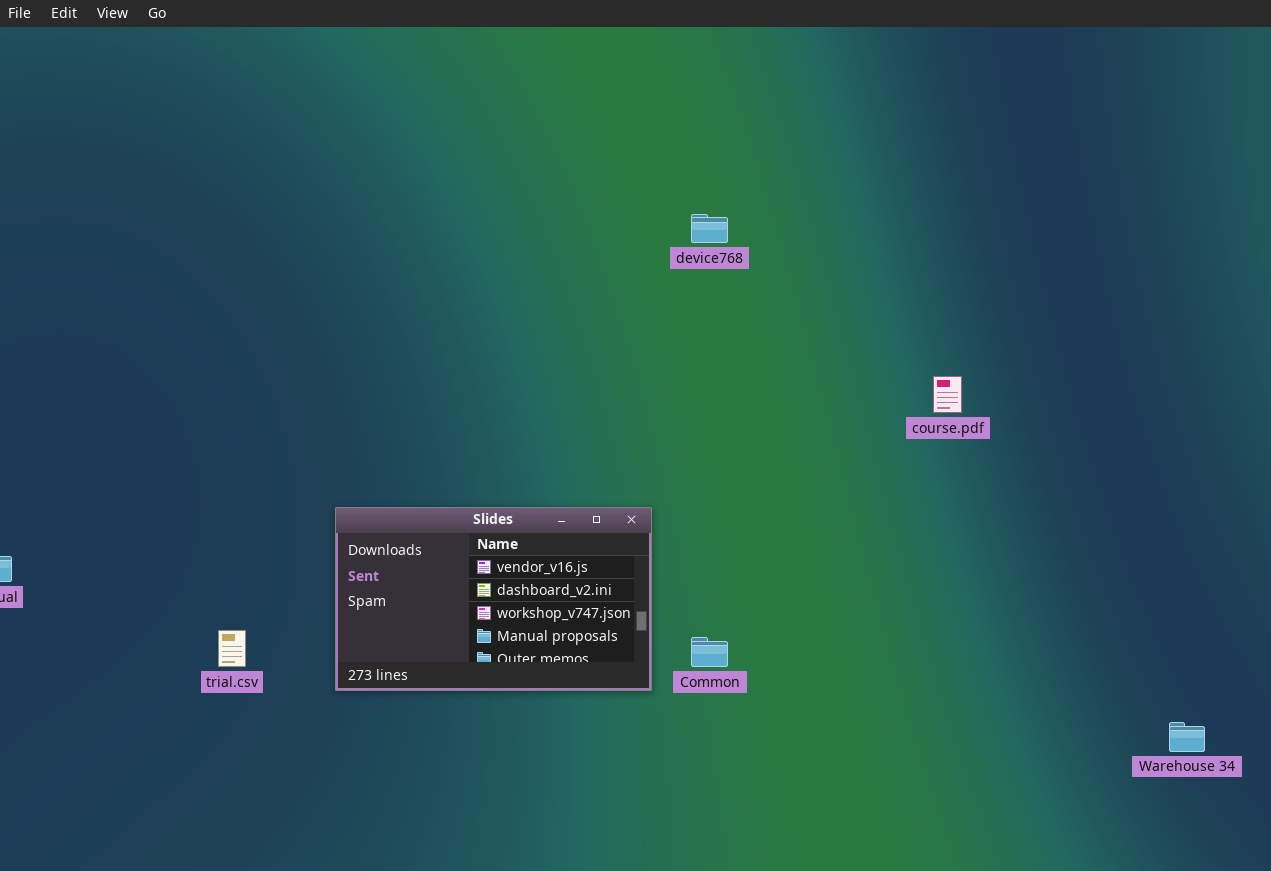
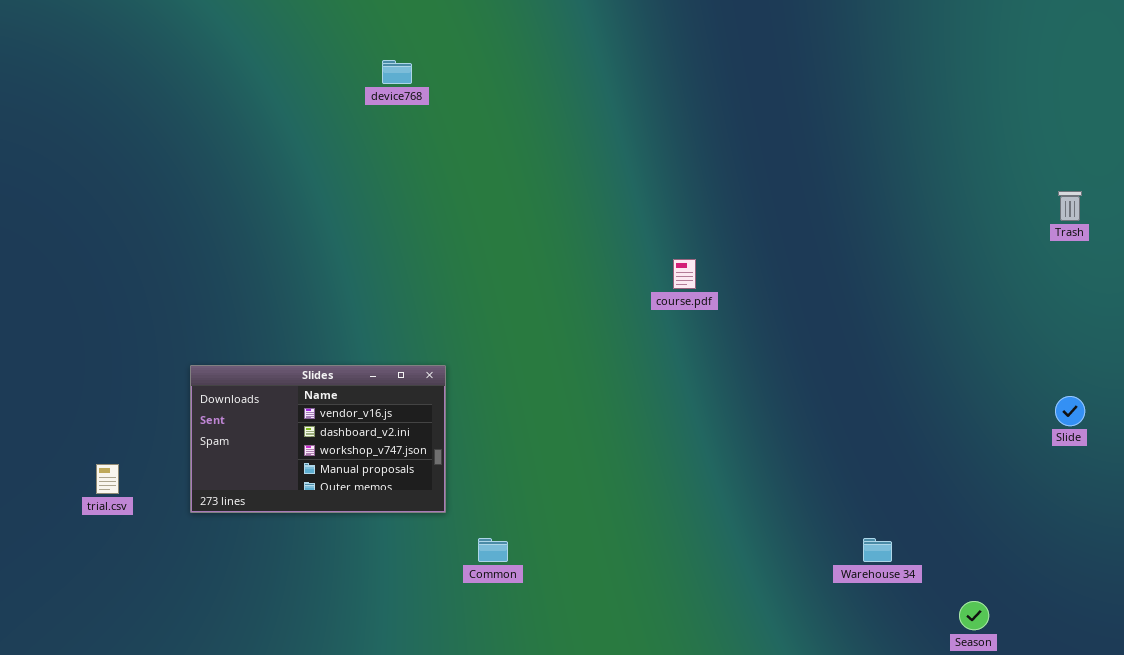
device768: [691,214,728,243] -> [382,60,412,84], moved
Common: [691,637,728,667] -> [478,538,508,562], moved

